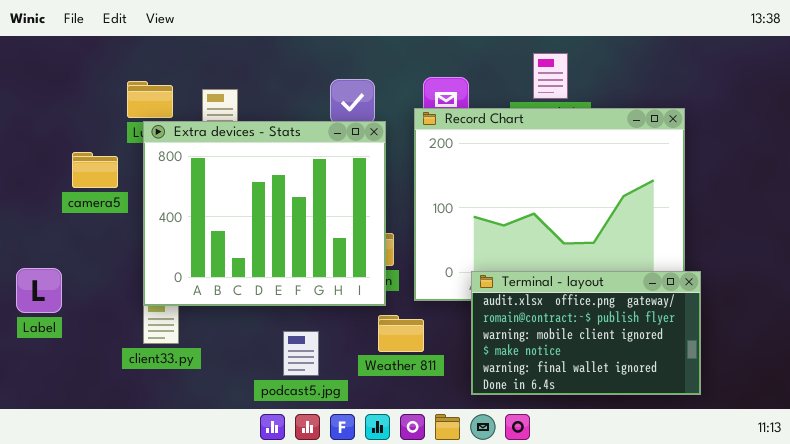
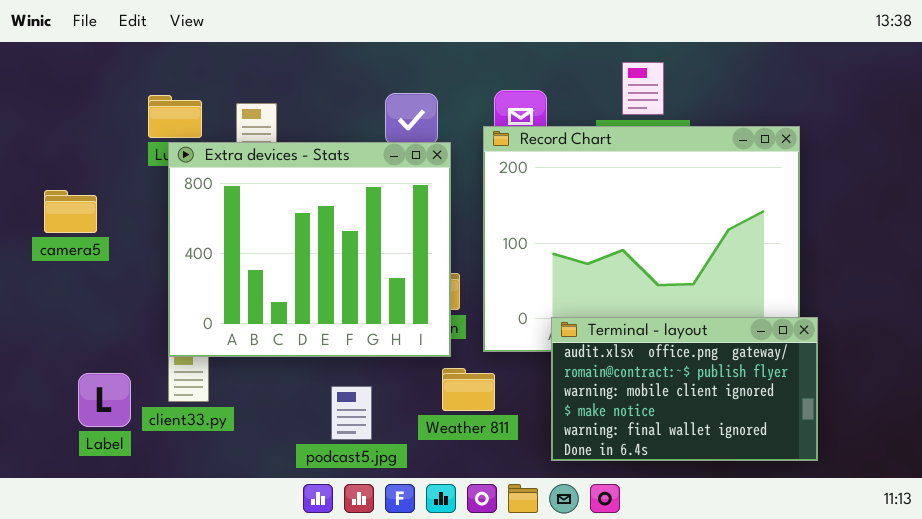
camera5: [72,152,118,188] -> [44,190,97,233], moved
Label: [16,268,62,313] -> [78,373,131,427], moved

